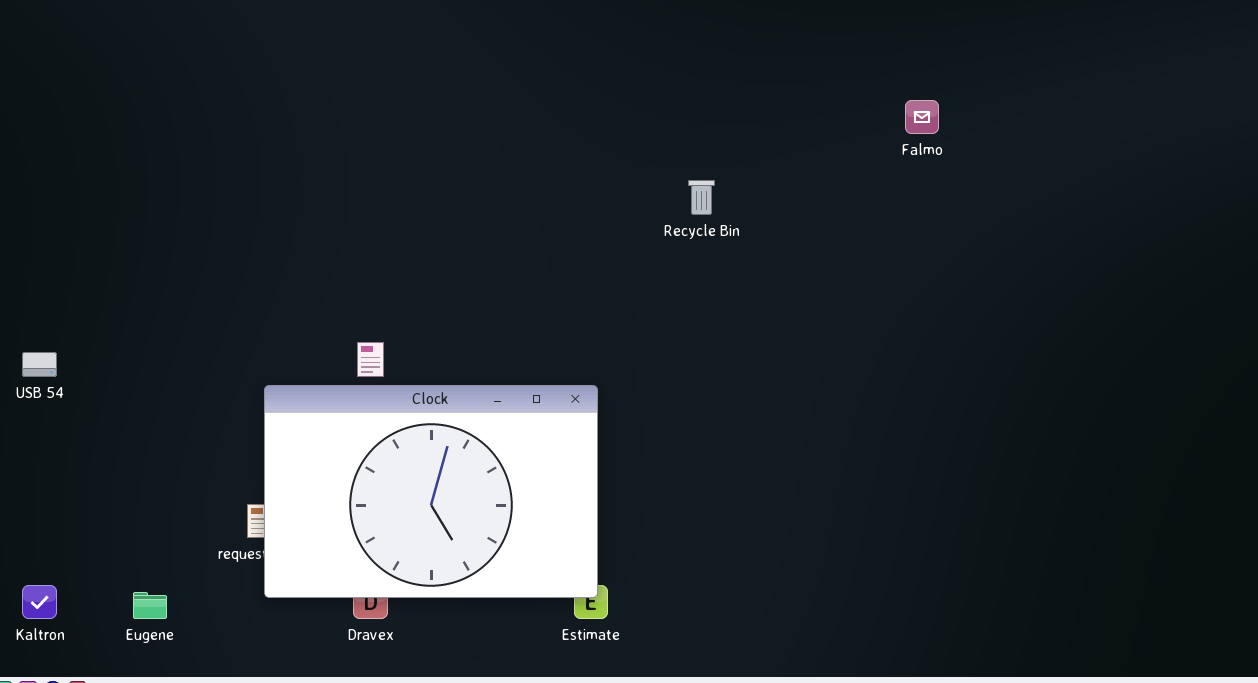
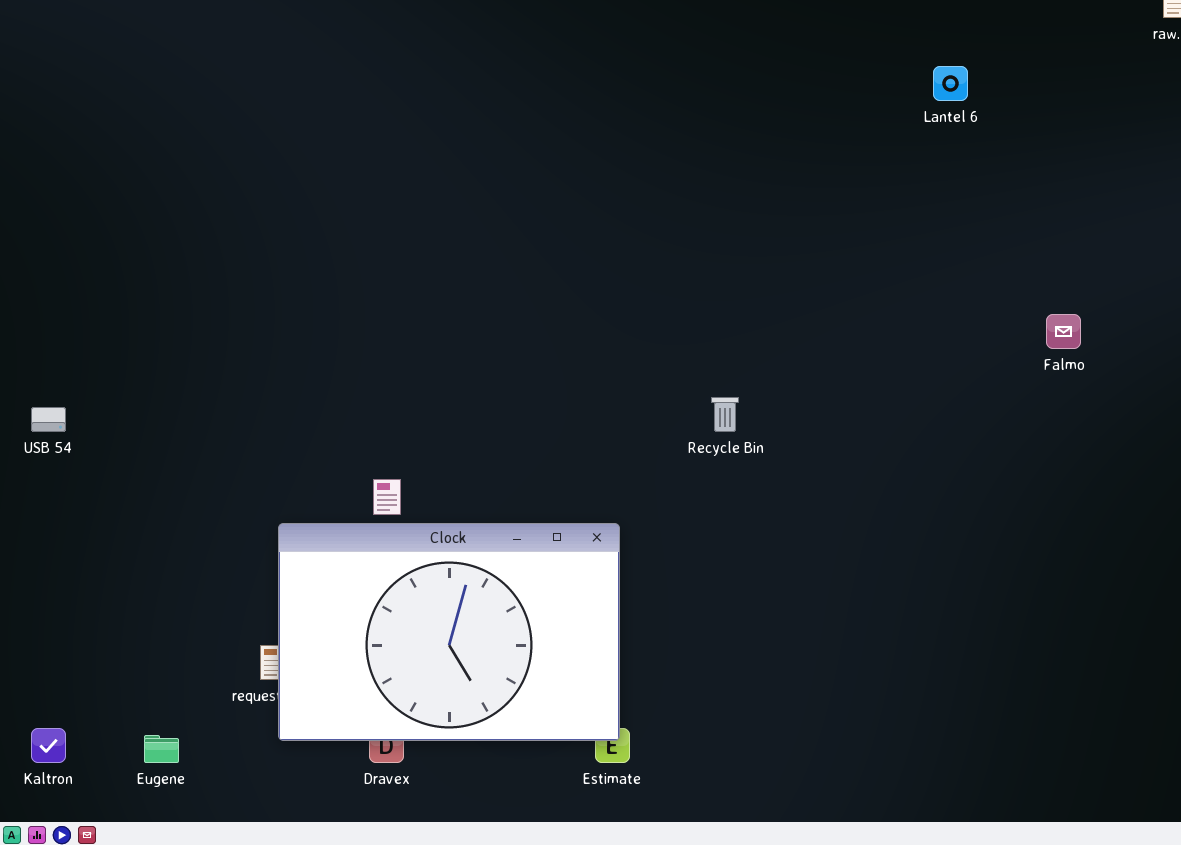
Falmo: [905,100,939,134] -> [1046,314,1081,349], moved
Recycle Bin: [688,180,715,215] -> [711,397,739,432], moved
USB 54: [22,352,57,377] -> [31,407,66,432], moved

